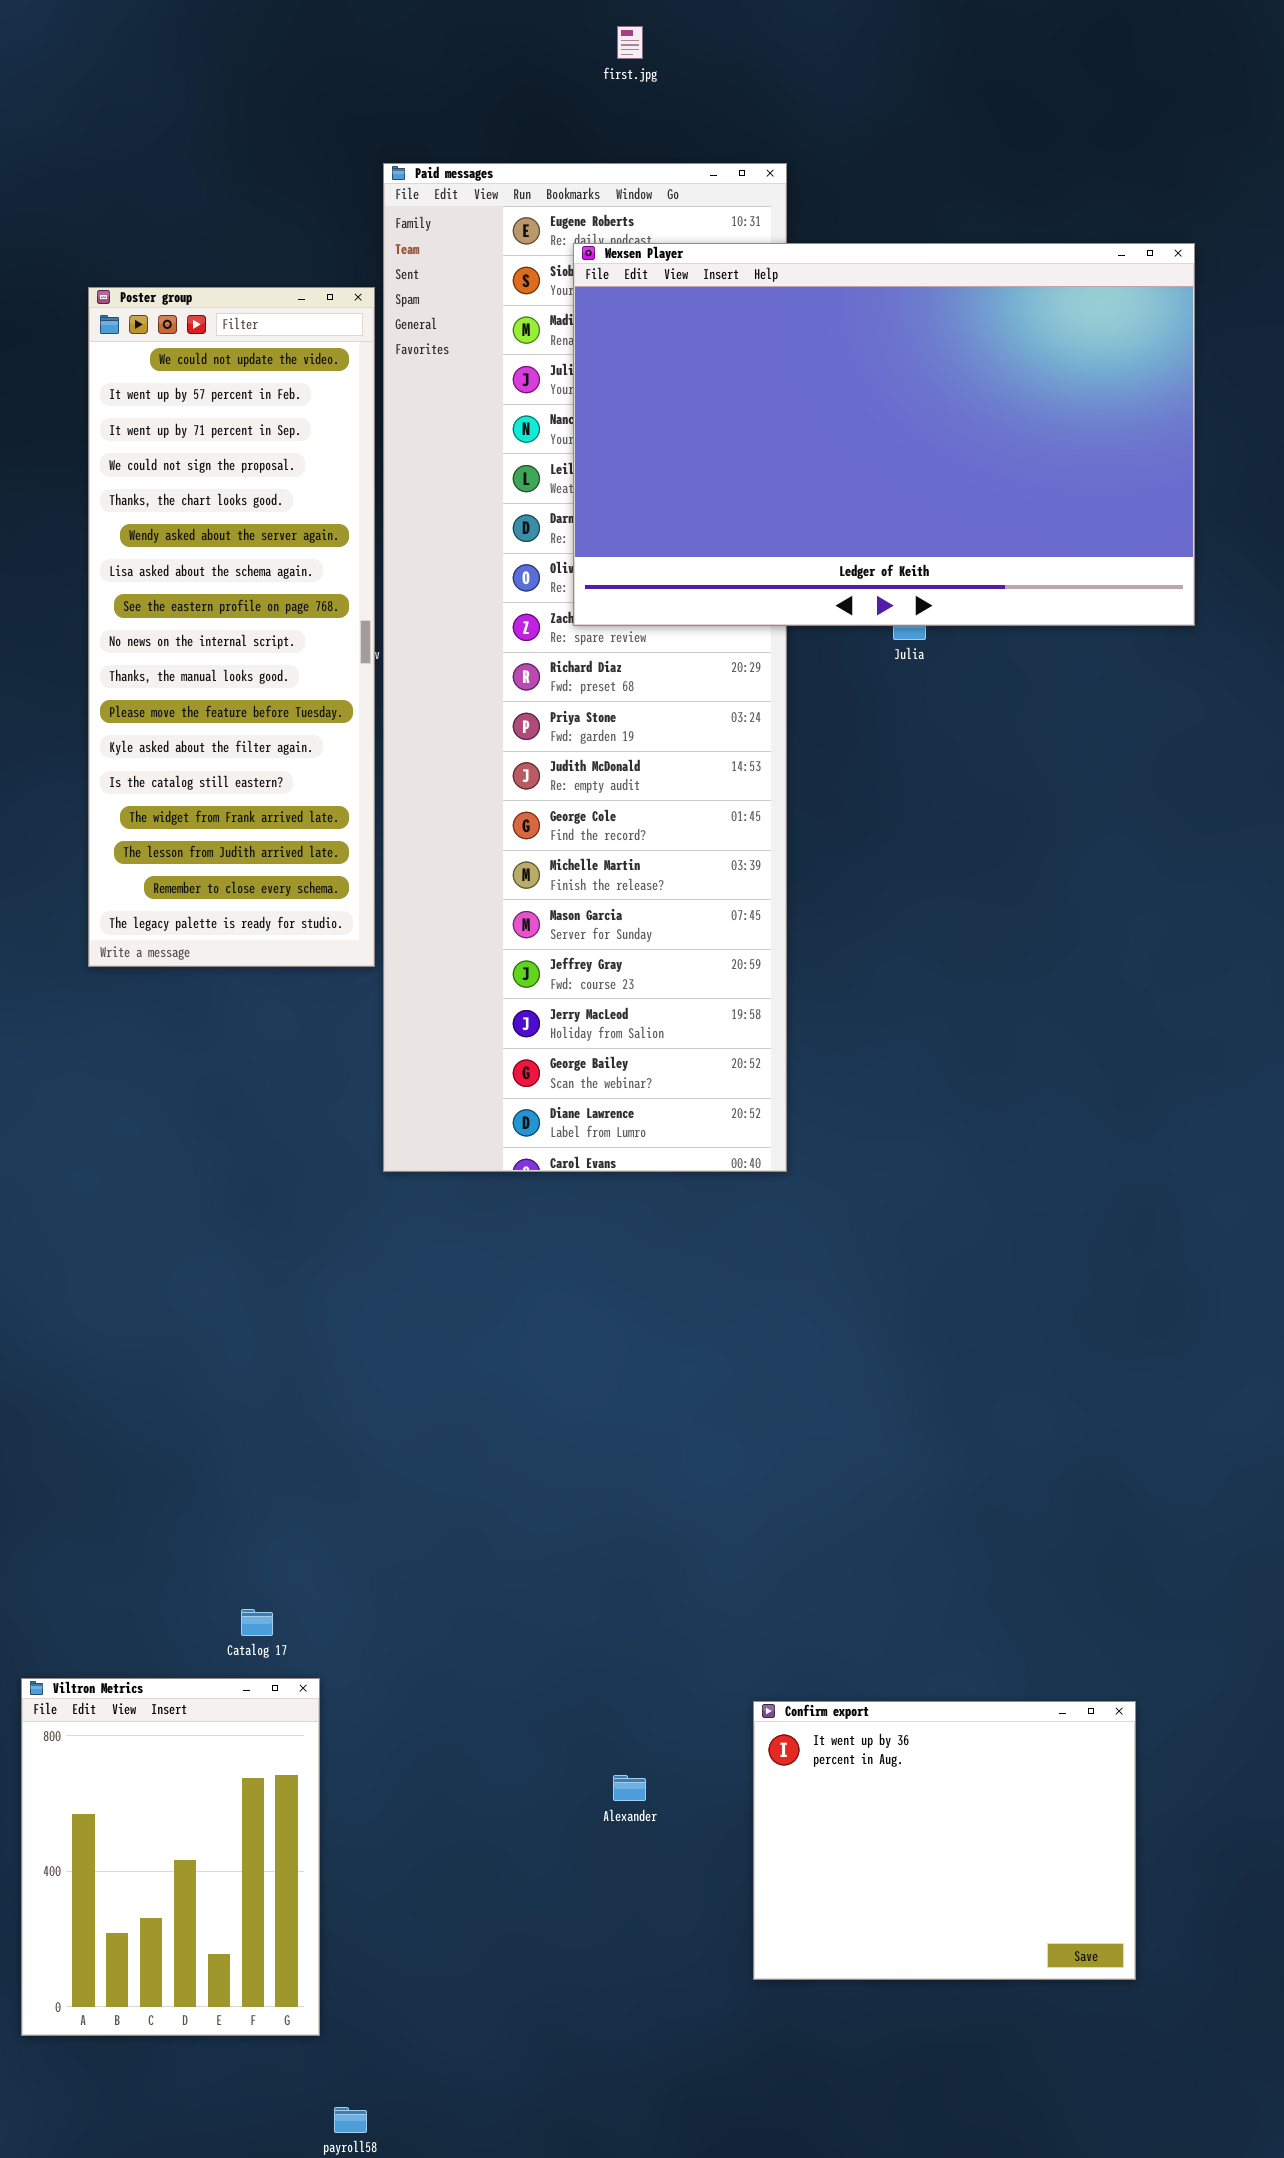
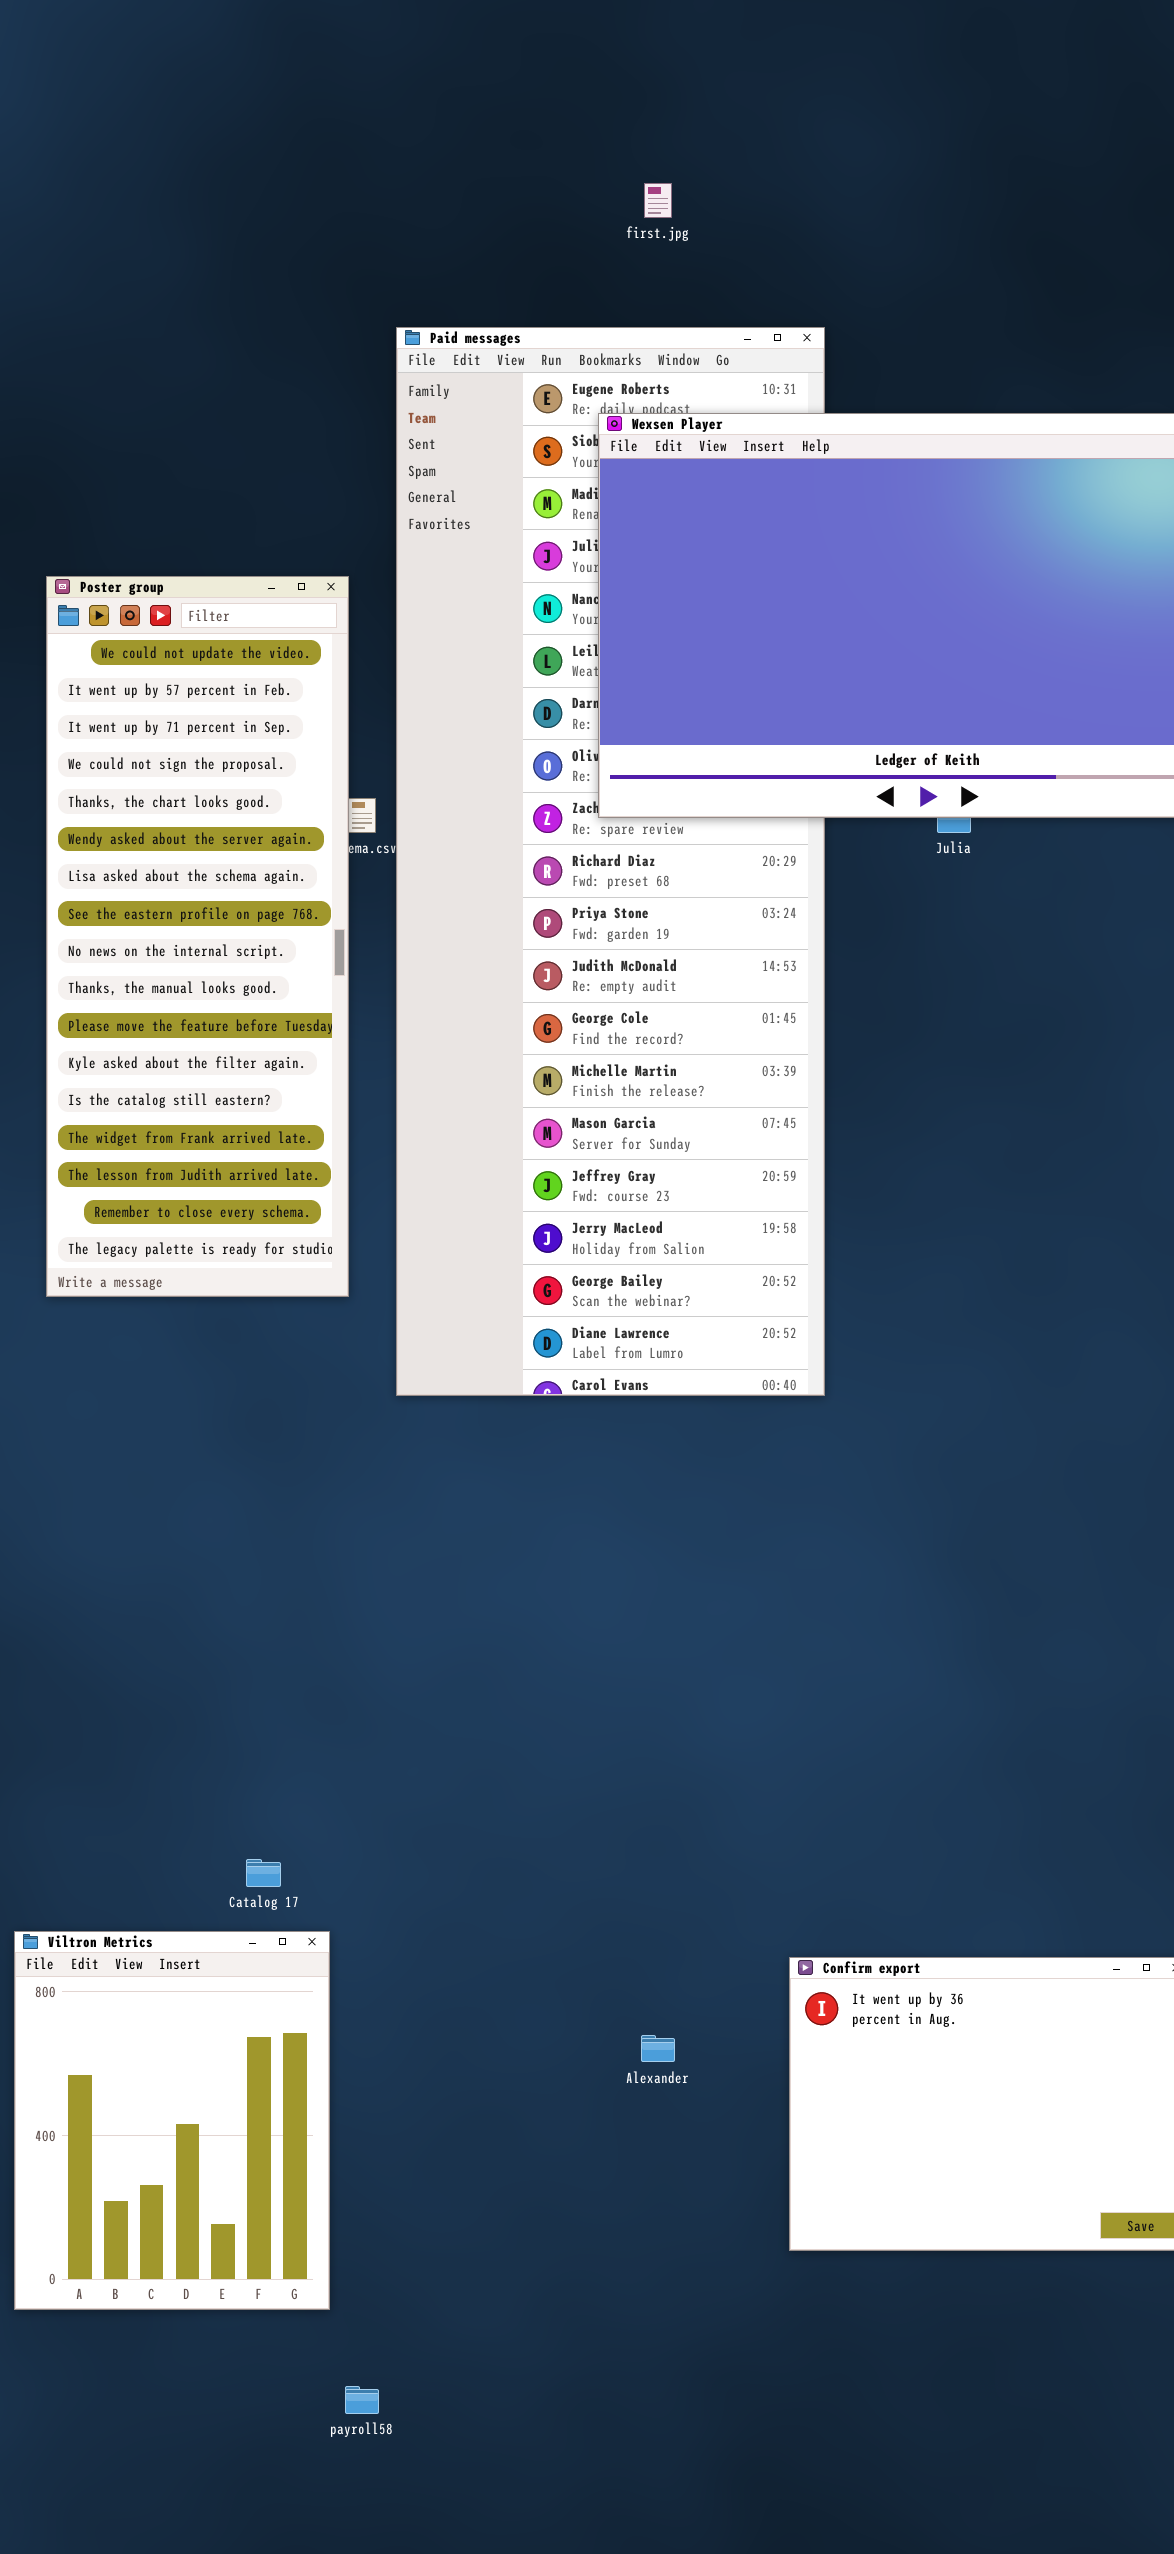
Poster group: [88,287,375,967] -> [46,576,349,1297], moved

